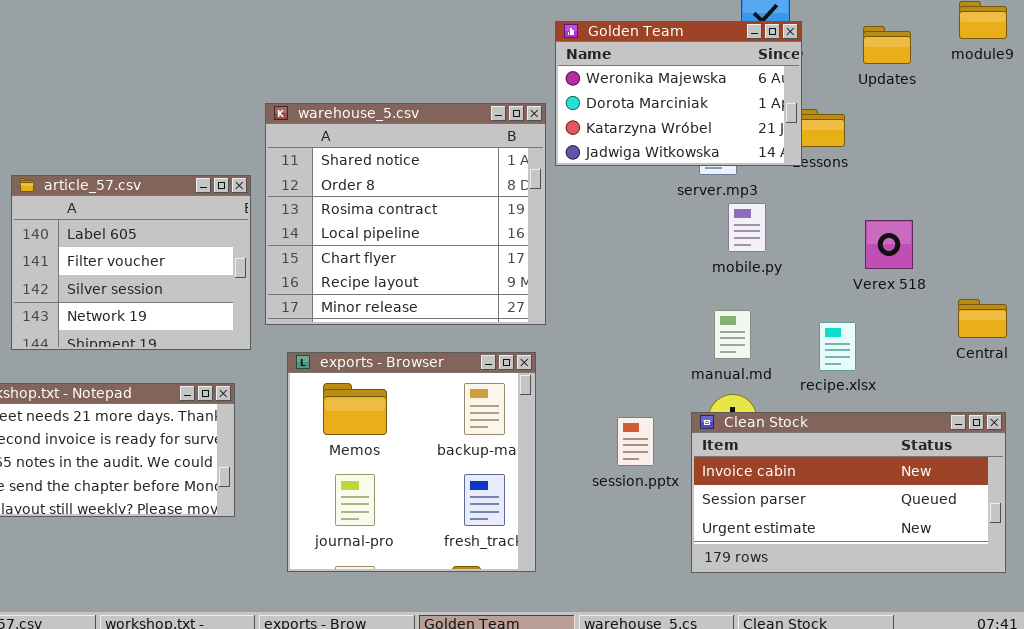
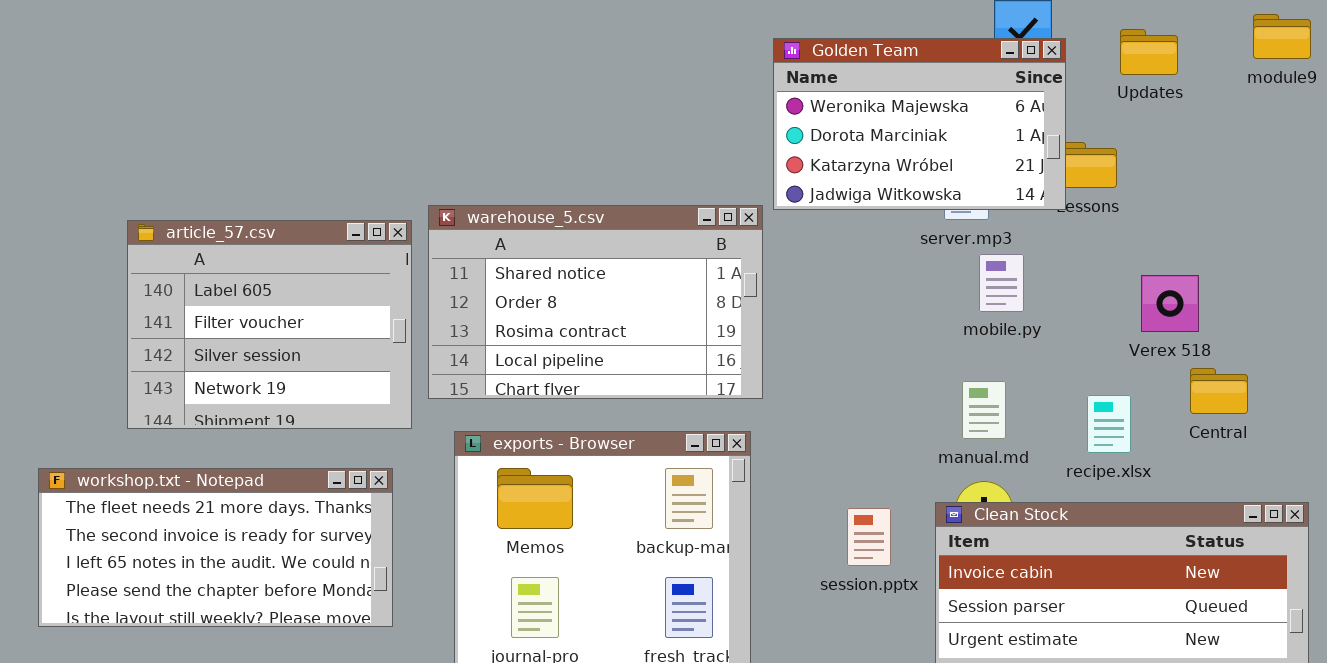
Updates: [863,26,911,64] -> [1120,29,1178,75], moved
warehouse_5.csv: [265,103,546,325] -> [428,205,763,399], resized
Central: [958,299,1007,338] -> [1190,368,1248,414], moved

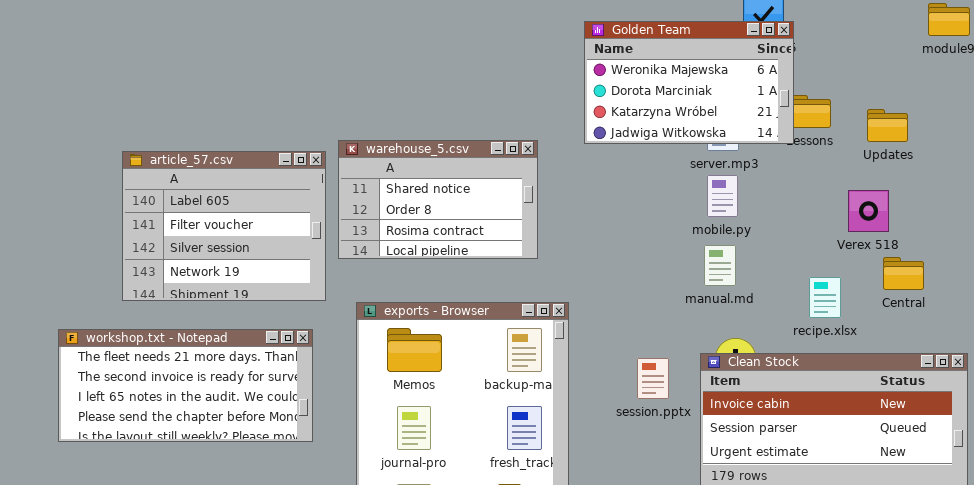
Updates: [1120,29,1178,75] -> [867,109,908,142], moved
warehouse_5.csv: [428,205,763,399] -> [338,140,538,259], resized
mobile.py: [979,254,1024,312] -> [707,175,738,217], moved
manual.md: [962,381,1006,439] -> [704,245,736,286], moved

